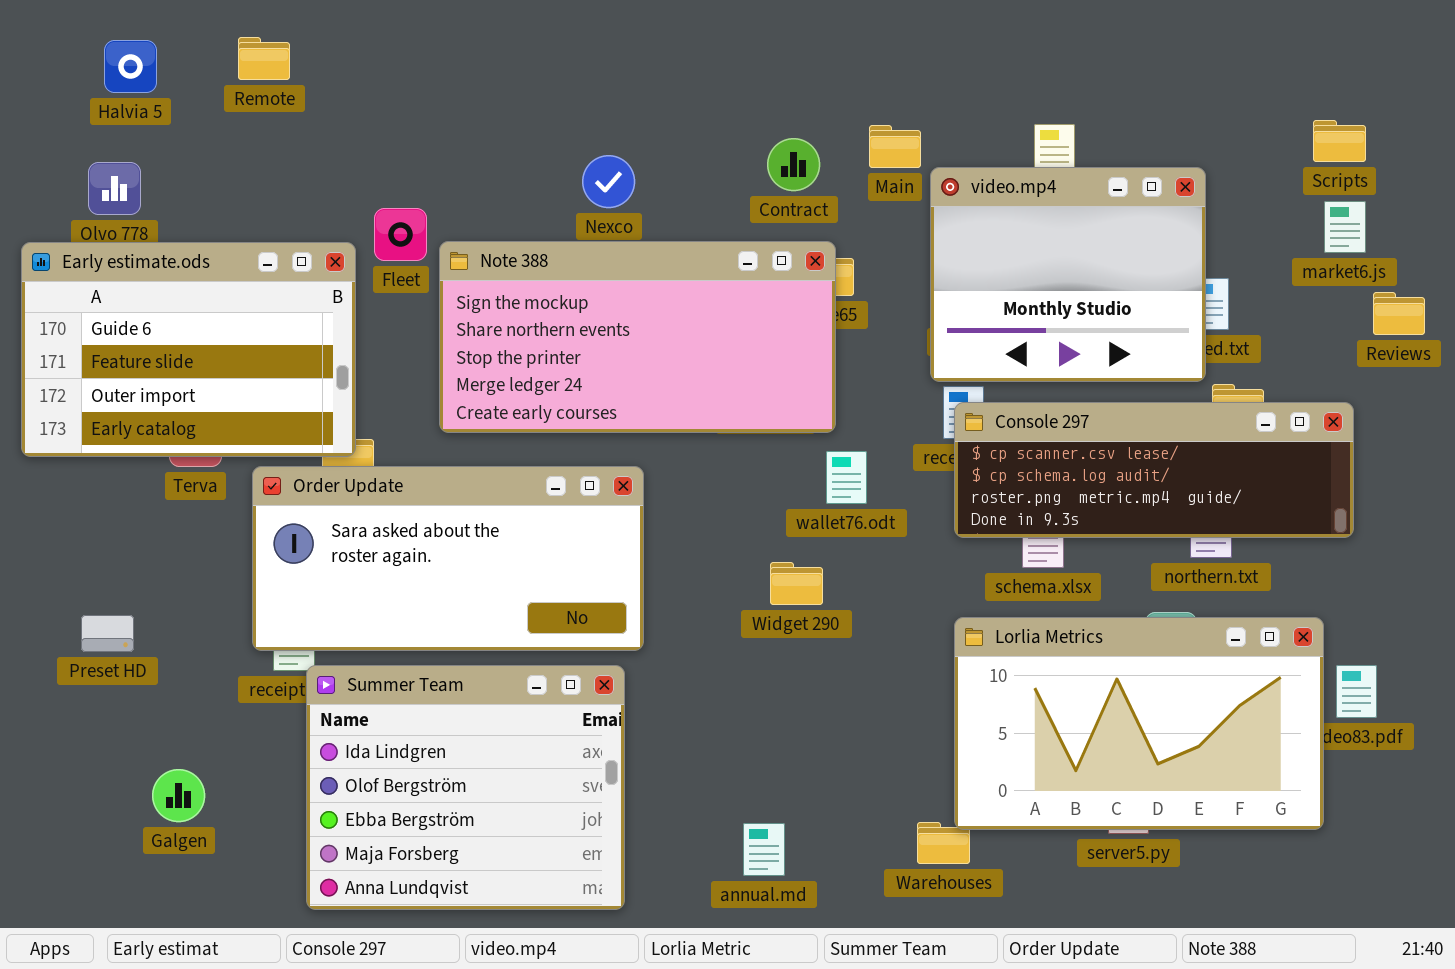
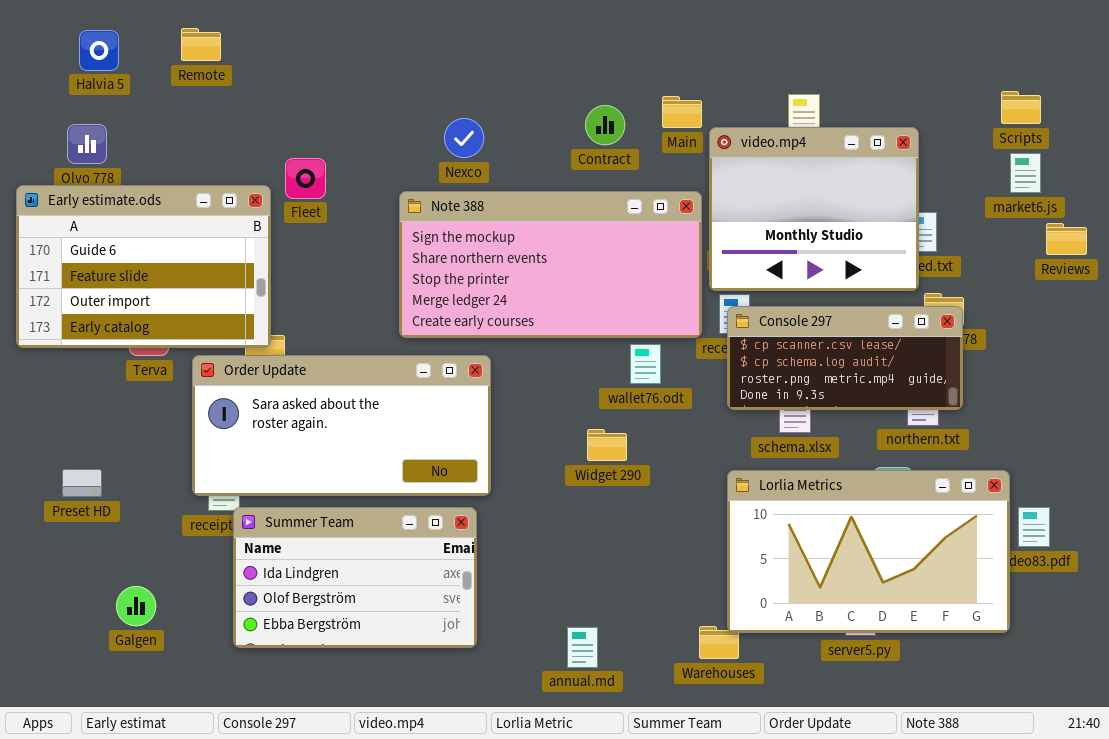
Note 388: [439,241,836,433] -> [399,191,702,338], moved
Console 297: [954,402,1354,538] -> [727,306,963,410], resized
Summer Team: [306,665,625,910] -> [233,507,477,648], resized

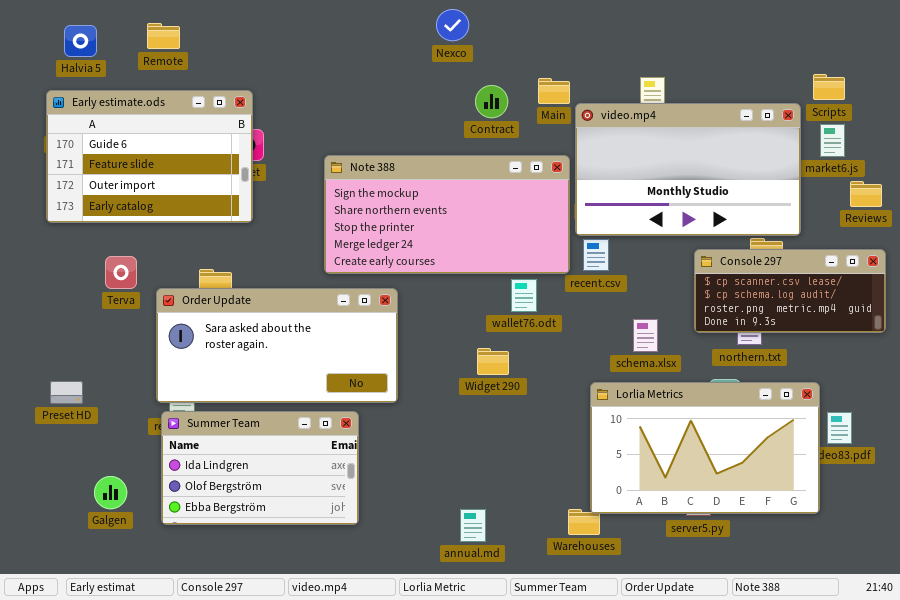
Nexco: [444,118,484,158] -> [436,9,469,41], moved
video.mp4: [709,127,919,291] -> [575,103,801,236], resized
Early estimate.ods: [16,185,271,348] -> [46,90,253,223], moved
Console 297: [727,306,963,410] -> [694,249,886,333], moved
Summer Team: [233,507,477,648] -> [161,411,359,525], moved

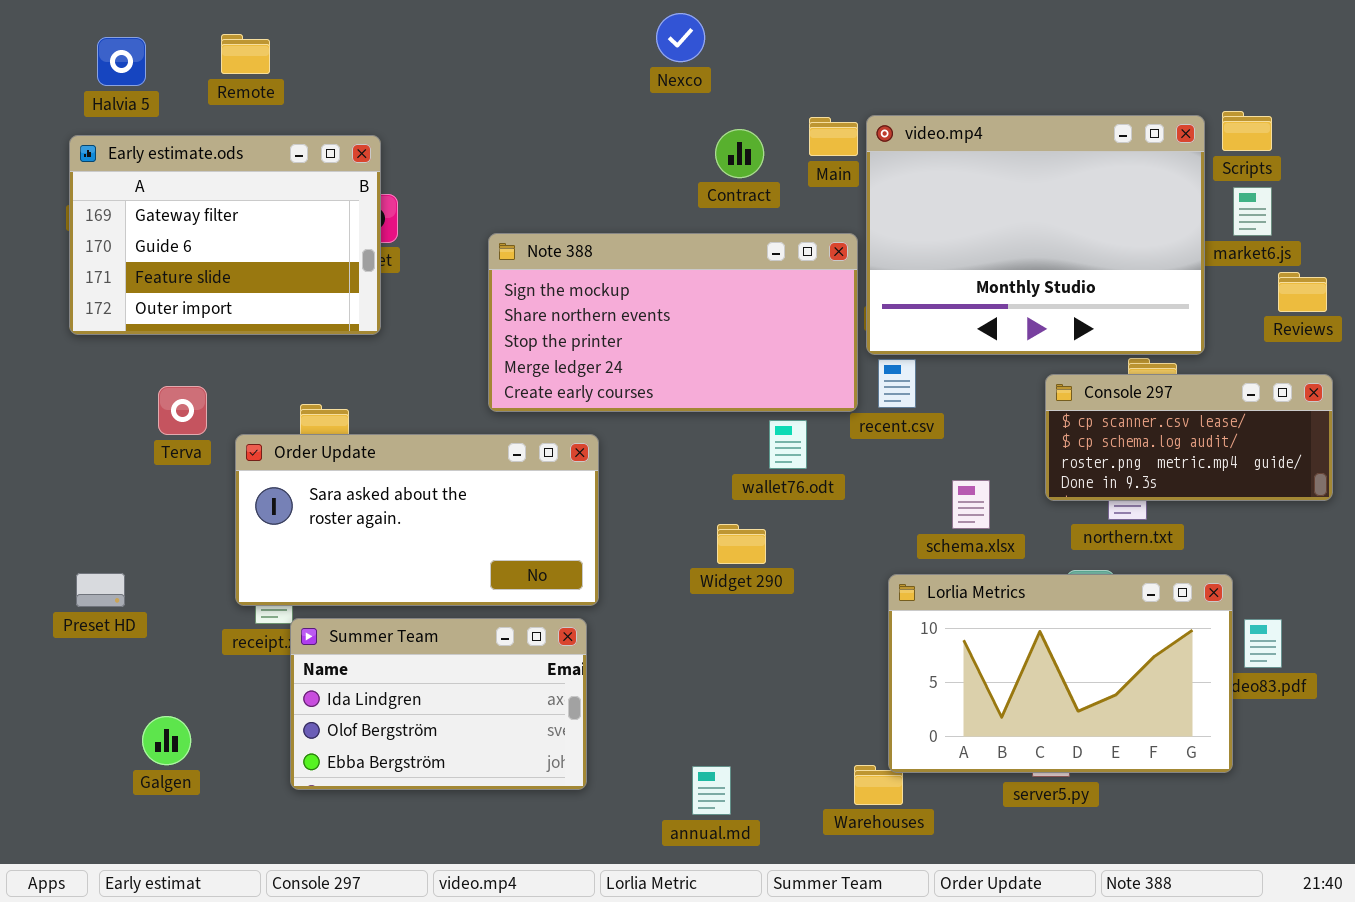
Early estimate.ods: [46,90,253,223] -> [69,135,381,335], scrolled up 1 row
video.mp4: [575,103,801,236] -> [866,115,1205,355], resized
Summer Team: [161,411,359,525] -> [290,618,587,790], moved

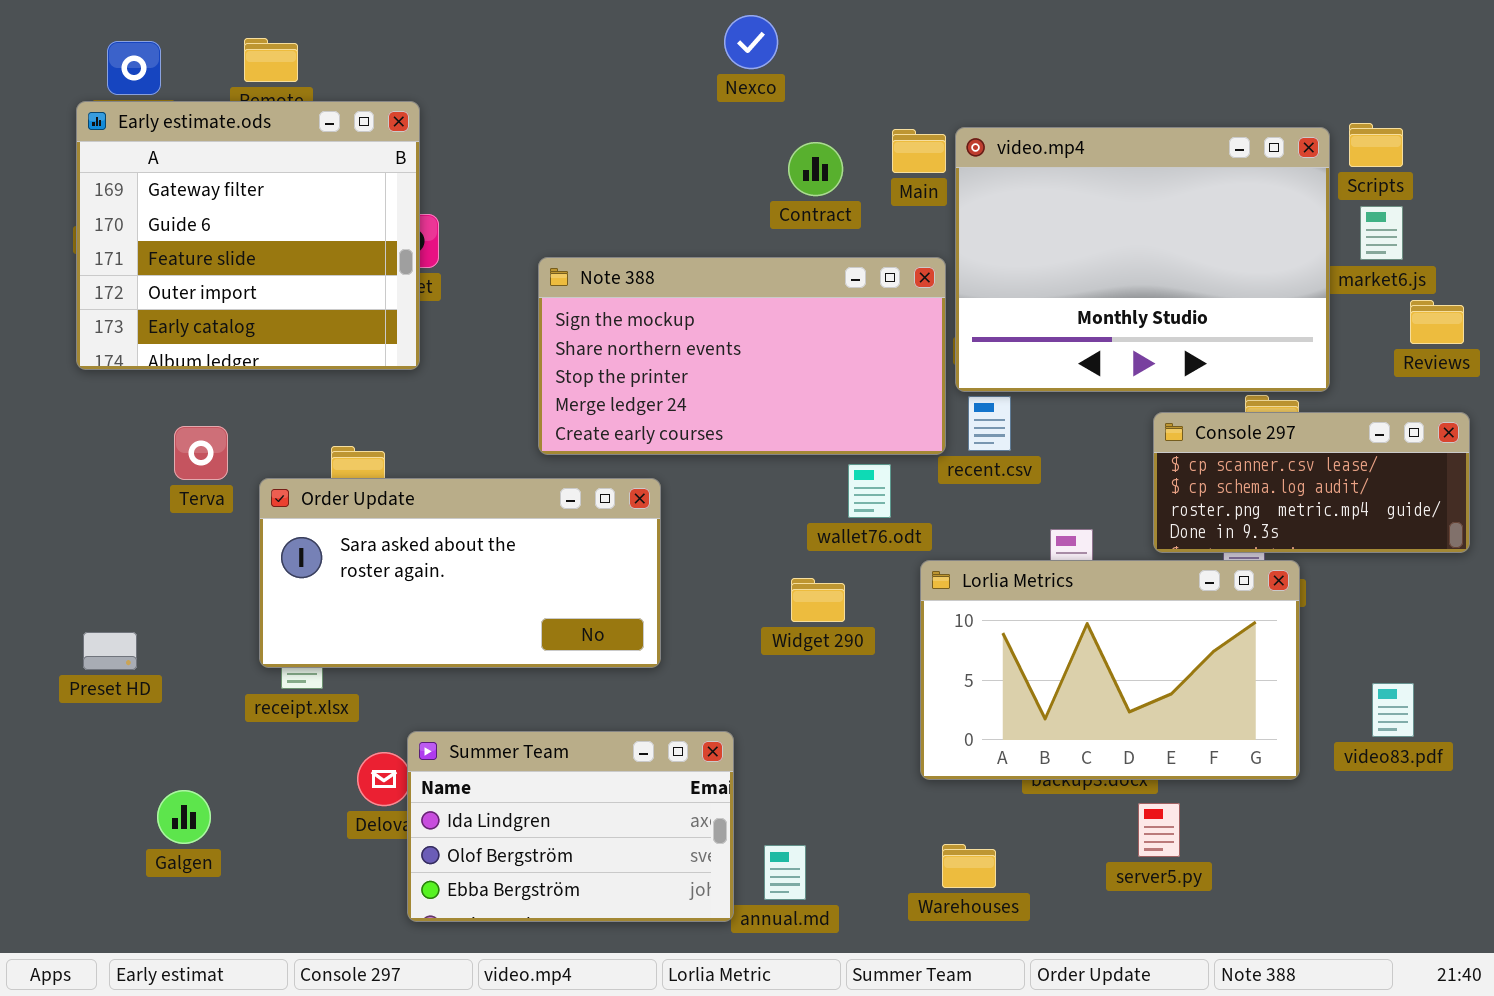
Early estimate.ods: [69,135,381,335] -> [76,101,420,370], resized
Lorlia Metrics: [888,574,1233,773] -> [920,560,1300,780], moved
Summer Team: [290,618,587,790] -> [407,731,734,922], moved

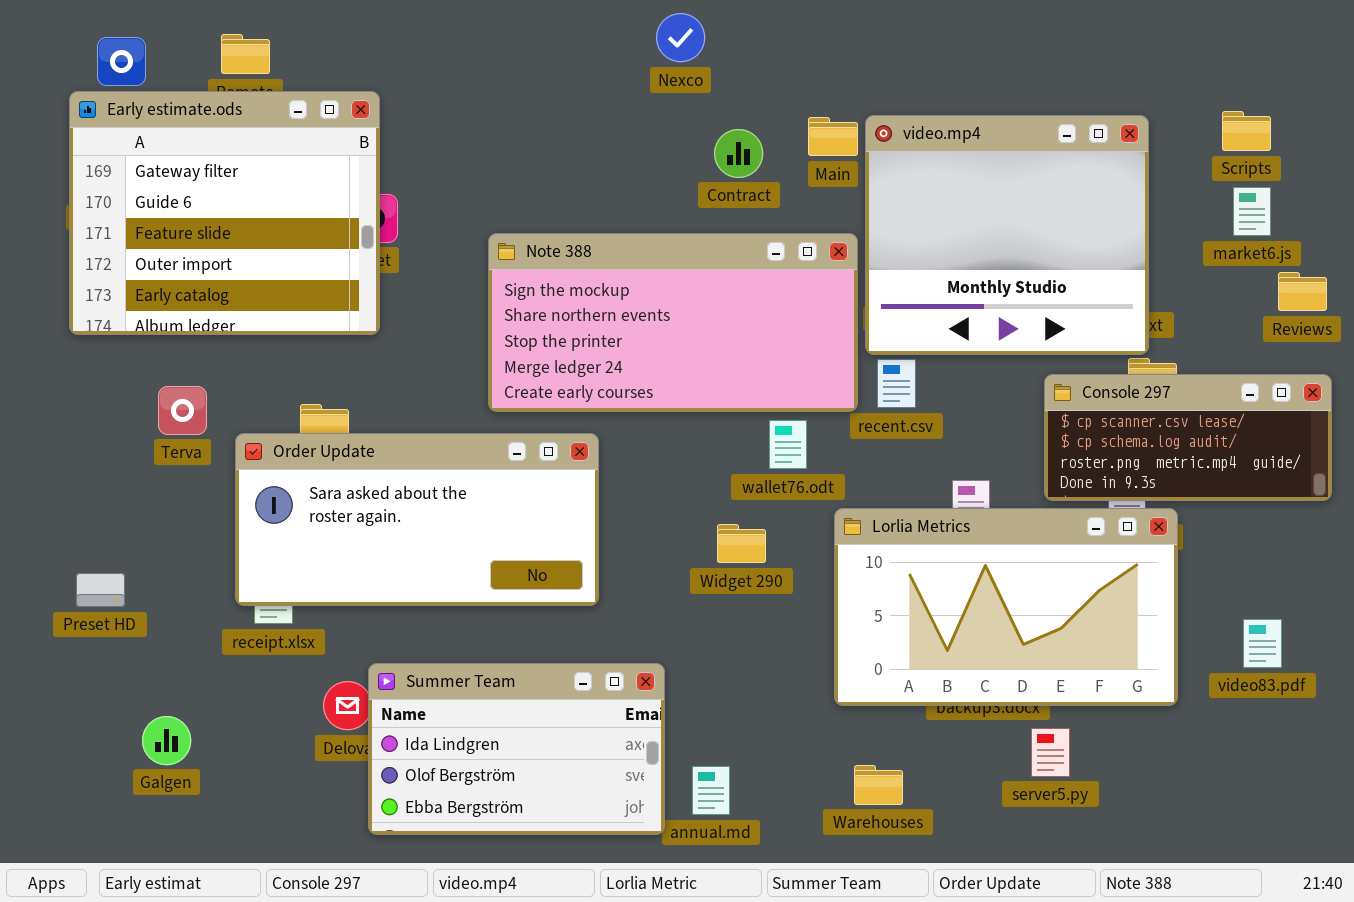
video.mp4: [955,127,1330,392] -> [865,115,1149,355], resized

